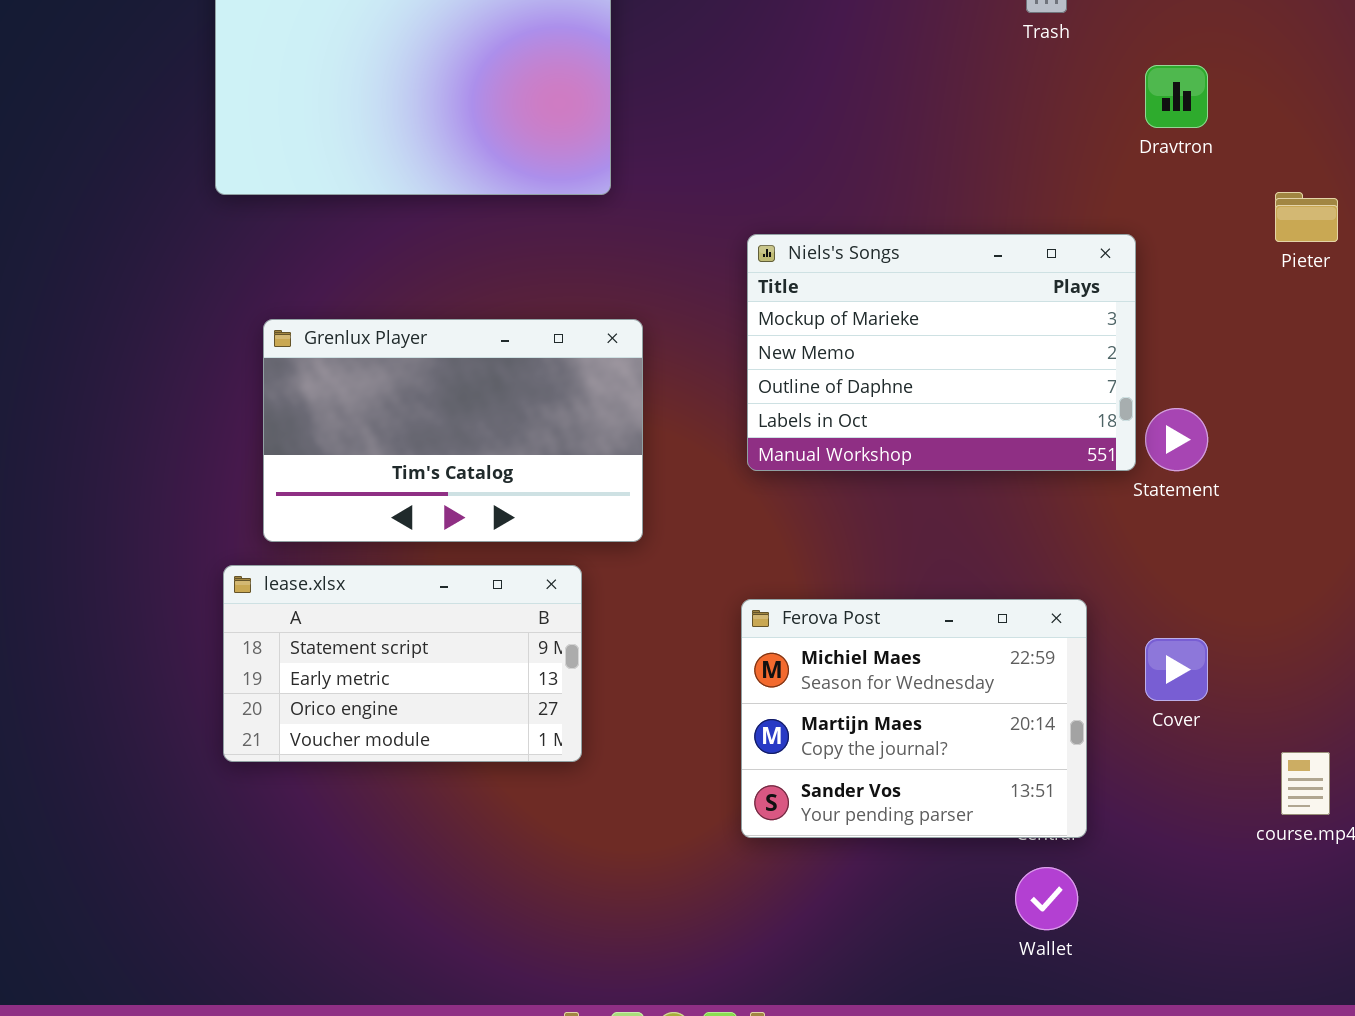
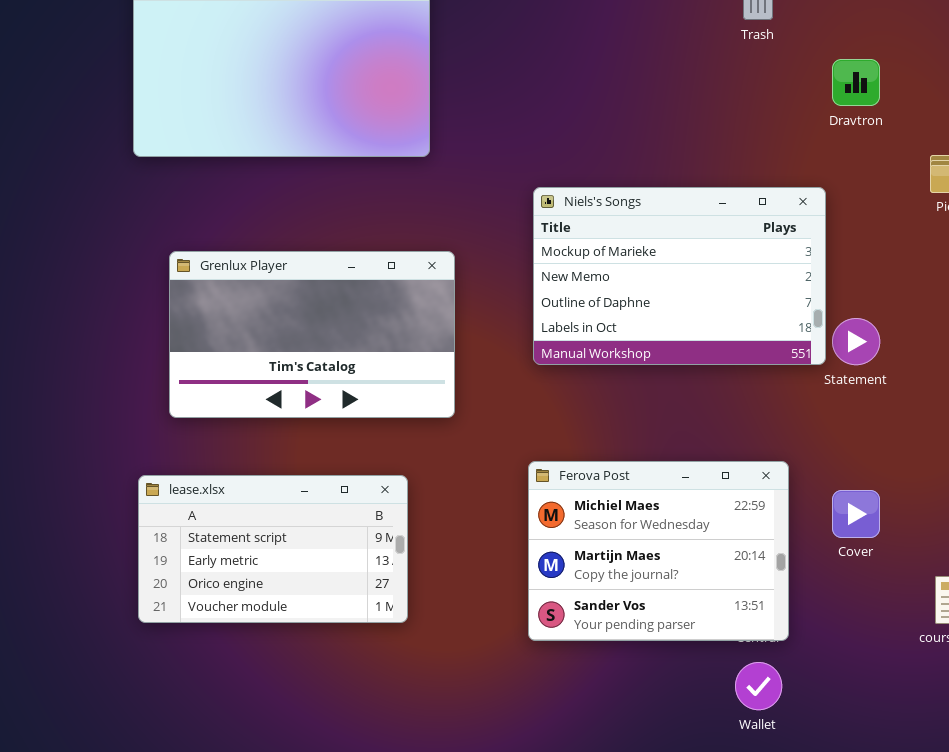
lease.xlsx: [223,565,582,762] -> [138,475,408,623], moved

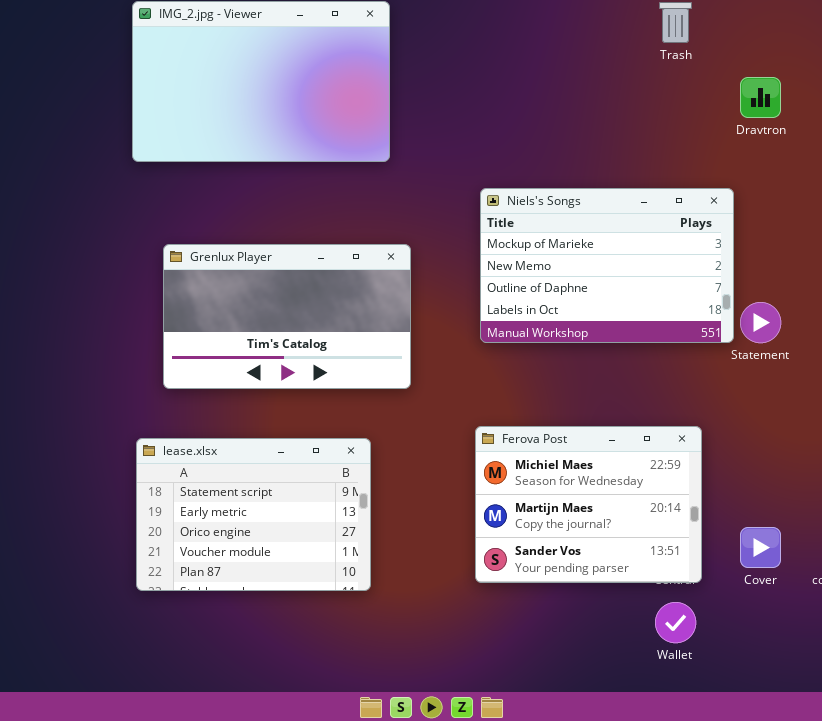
lease.xlsx: [138,475,408,623] -> [136,438,371,591], resized
Cover: [832,490,880,538] -> [740,527,781,568], moved

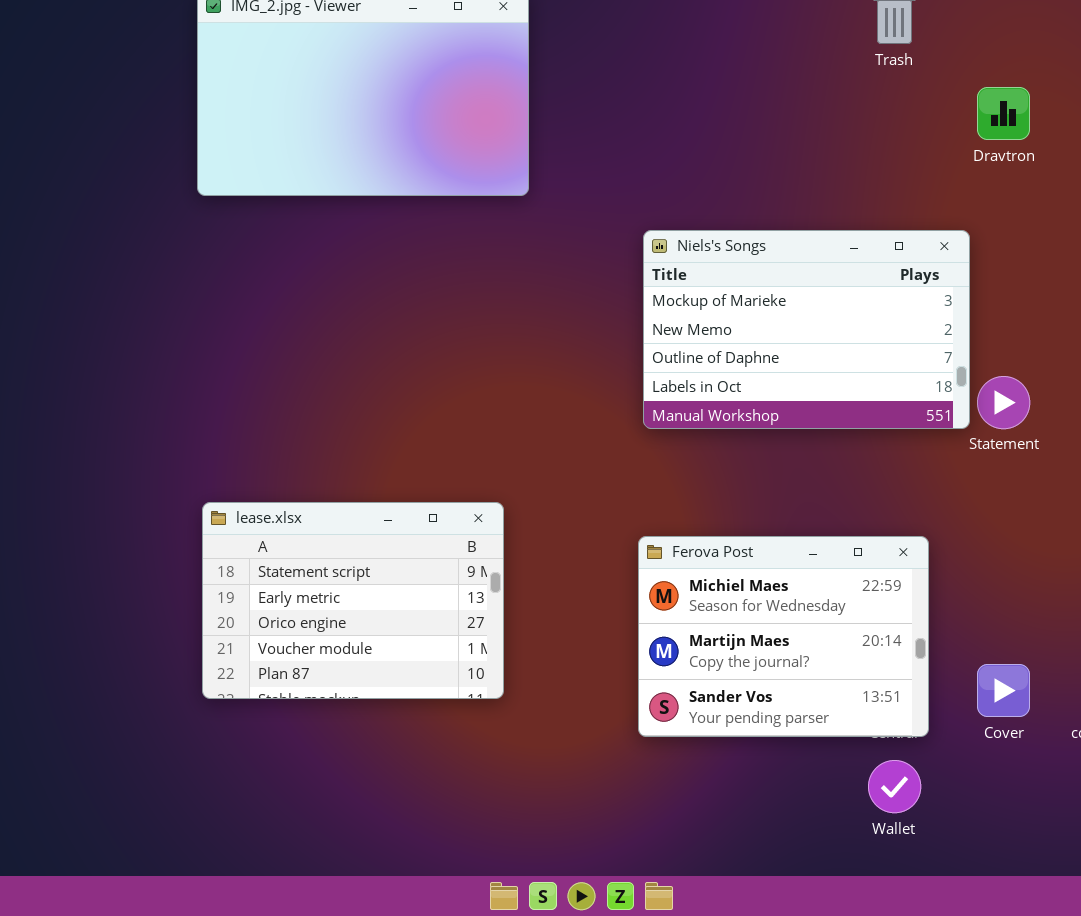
Grenlux Player: [163,244,411,389] -> none, closed
lease.xlsx: [136,438,371,591] -> [202,502,504,699], moved

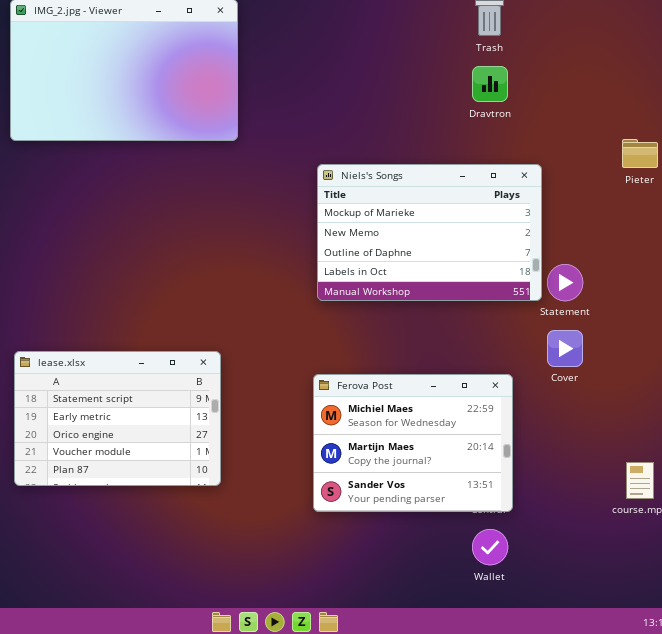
Dravtron: [977,87,1030,140] -> [472,66,508,102], moved
Cover: [977,664,1030,717] -> [547,330,583,367], moved

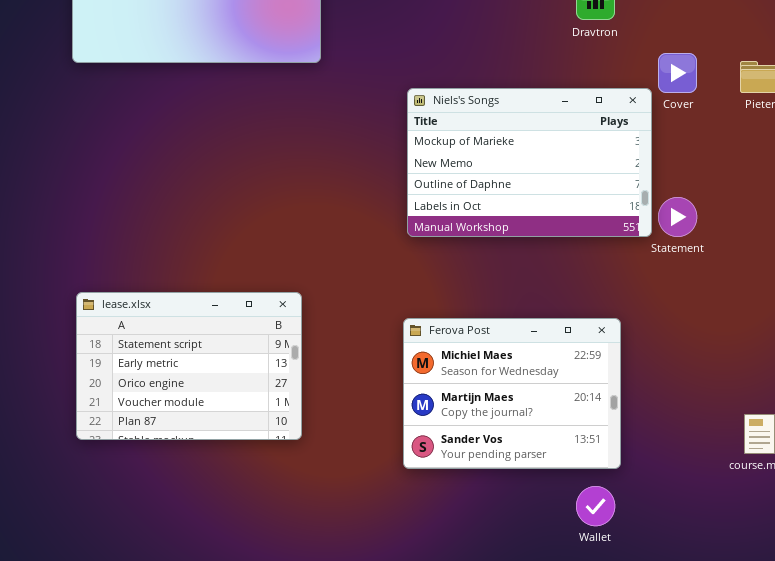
Cover: [547,330,583,367] -> [658,53,697,93], moved

